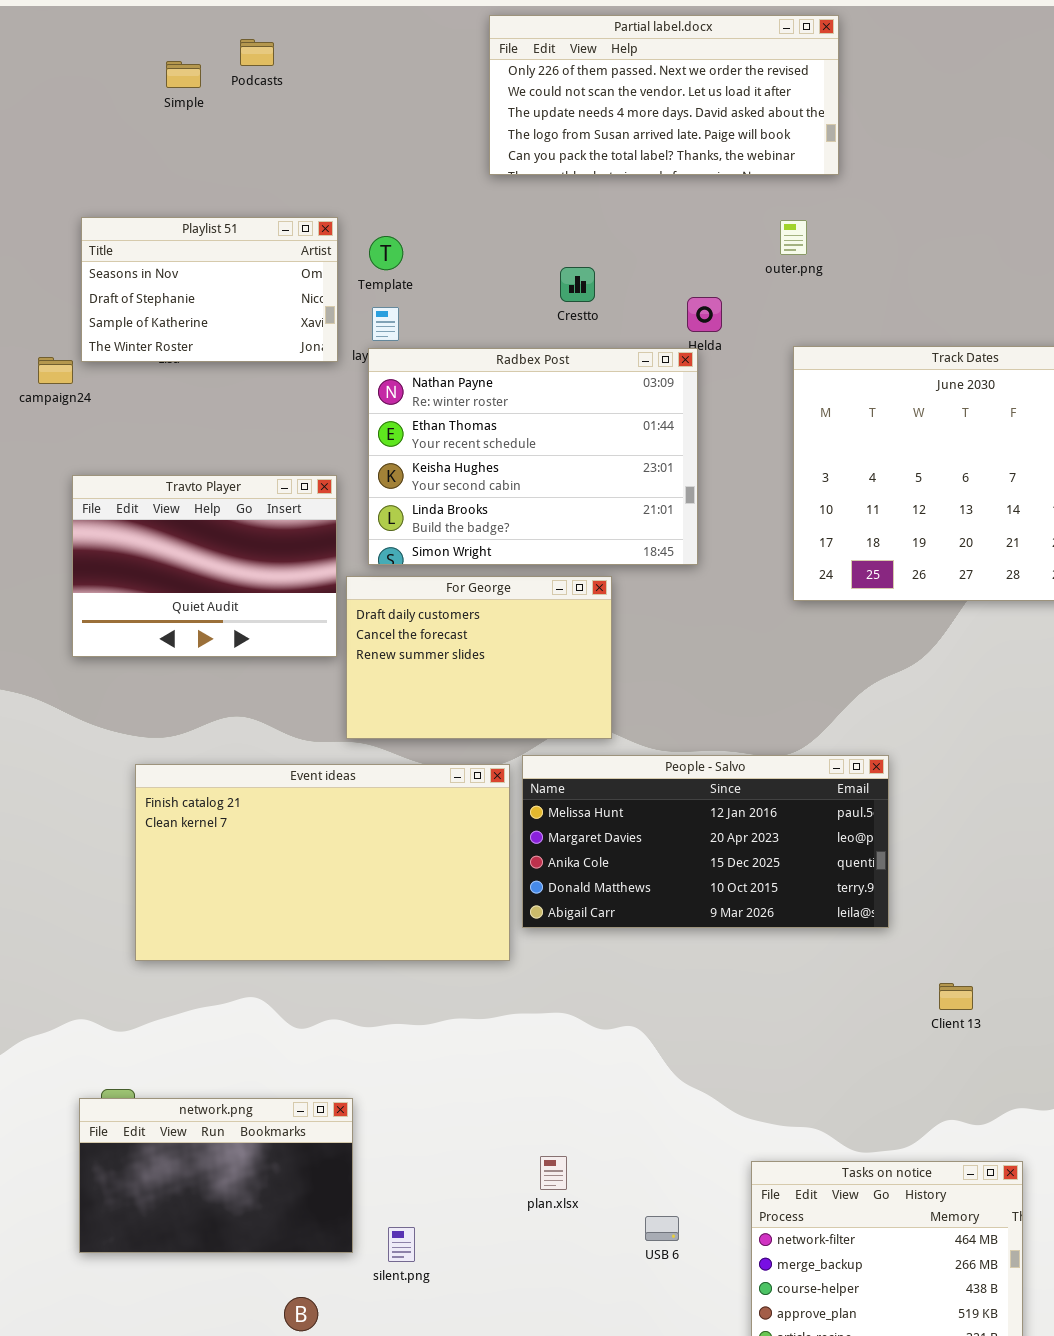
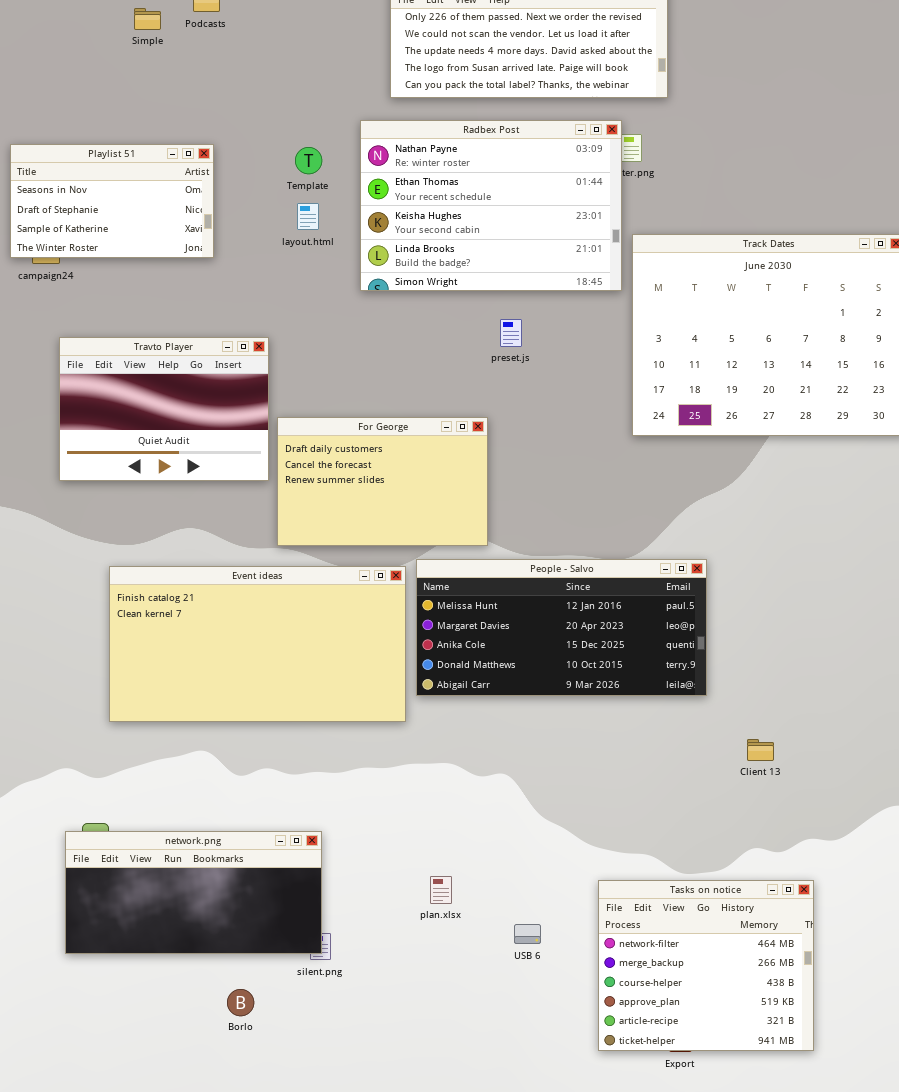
Playlist 51: [81,217,338,362] -> [10,144,214,258], moved
Radbex Post: [368,348,698,565] -> [360,120,622,291], moved
network.png: [79,1098,353,1253] -> [65,831,322,954], resized

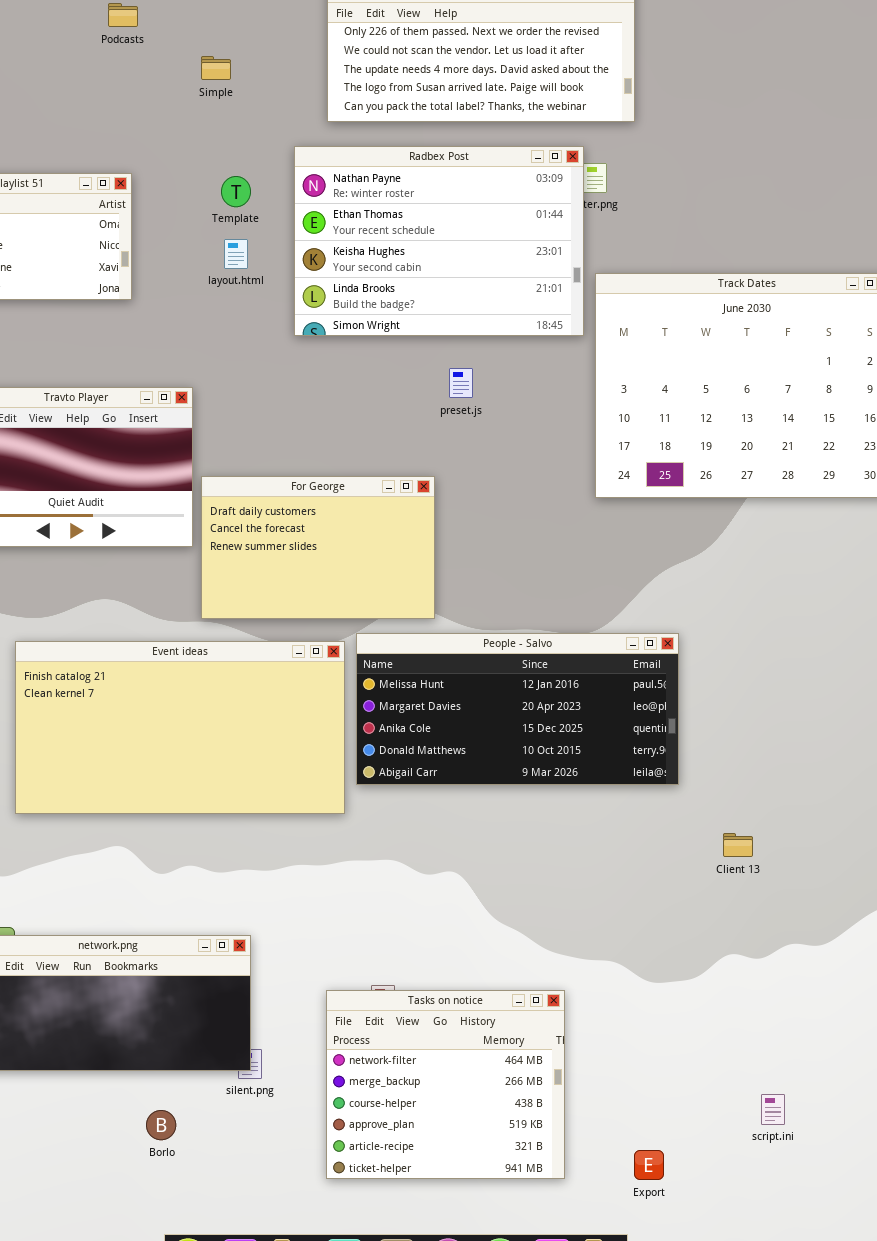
Simple: [134,8,161,30] -> [201,56,231,80], moved
Tasks on notice: [598,880,814,1051] -> [326,990,565,1179], moved

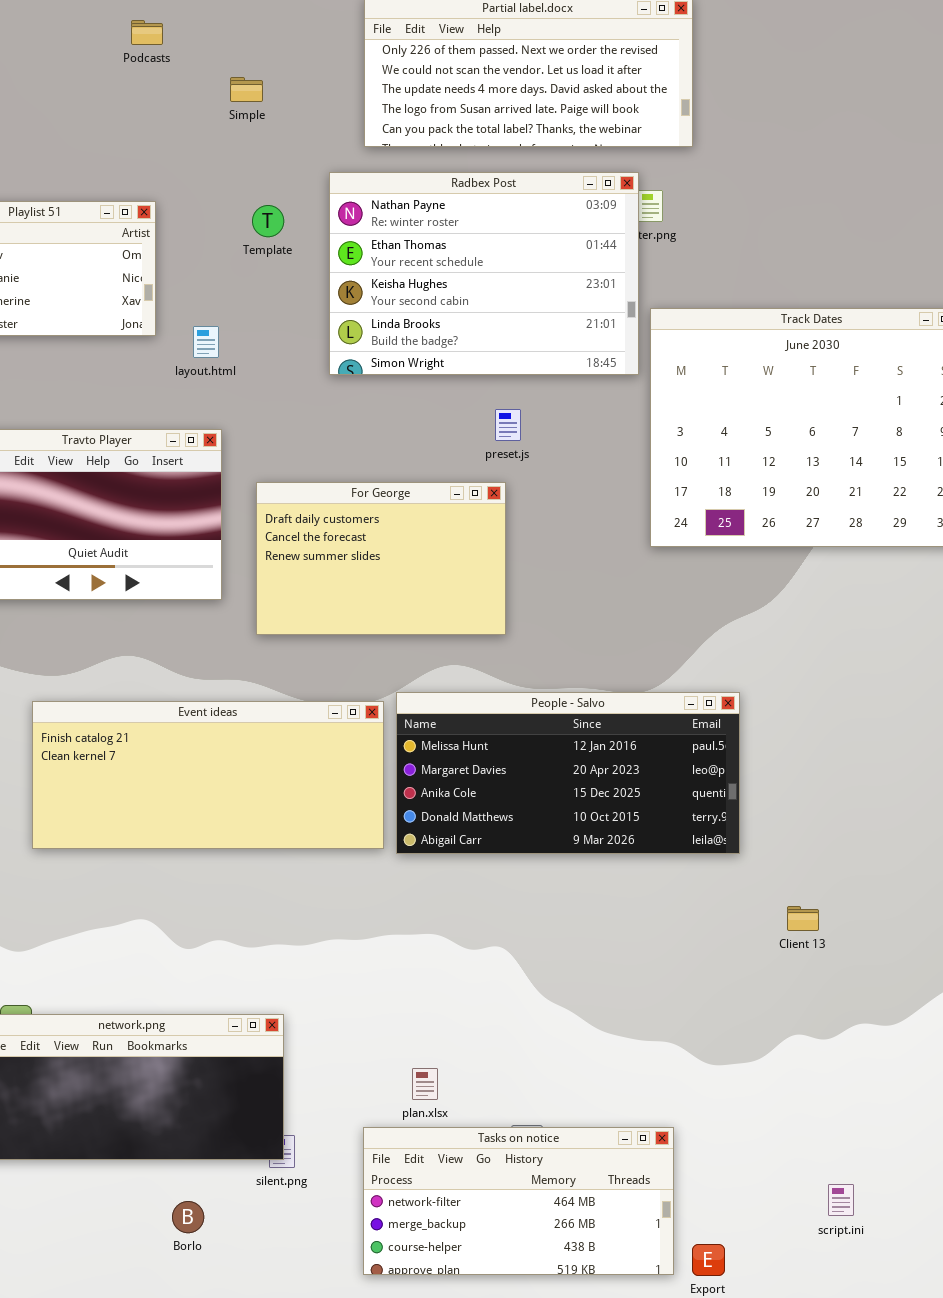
layout.html: [224,239,248,269] -> [193,326,219,358], moved
For George: [201,476,435,619] -> [256,482,506,635], moved
Event ideas: [15,641,345,814] -> [32,701,384,849], resized
Tasks on notice: [326,990,565,1179] -> [363,1127,674,1275], resized

